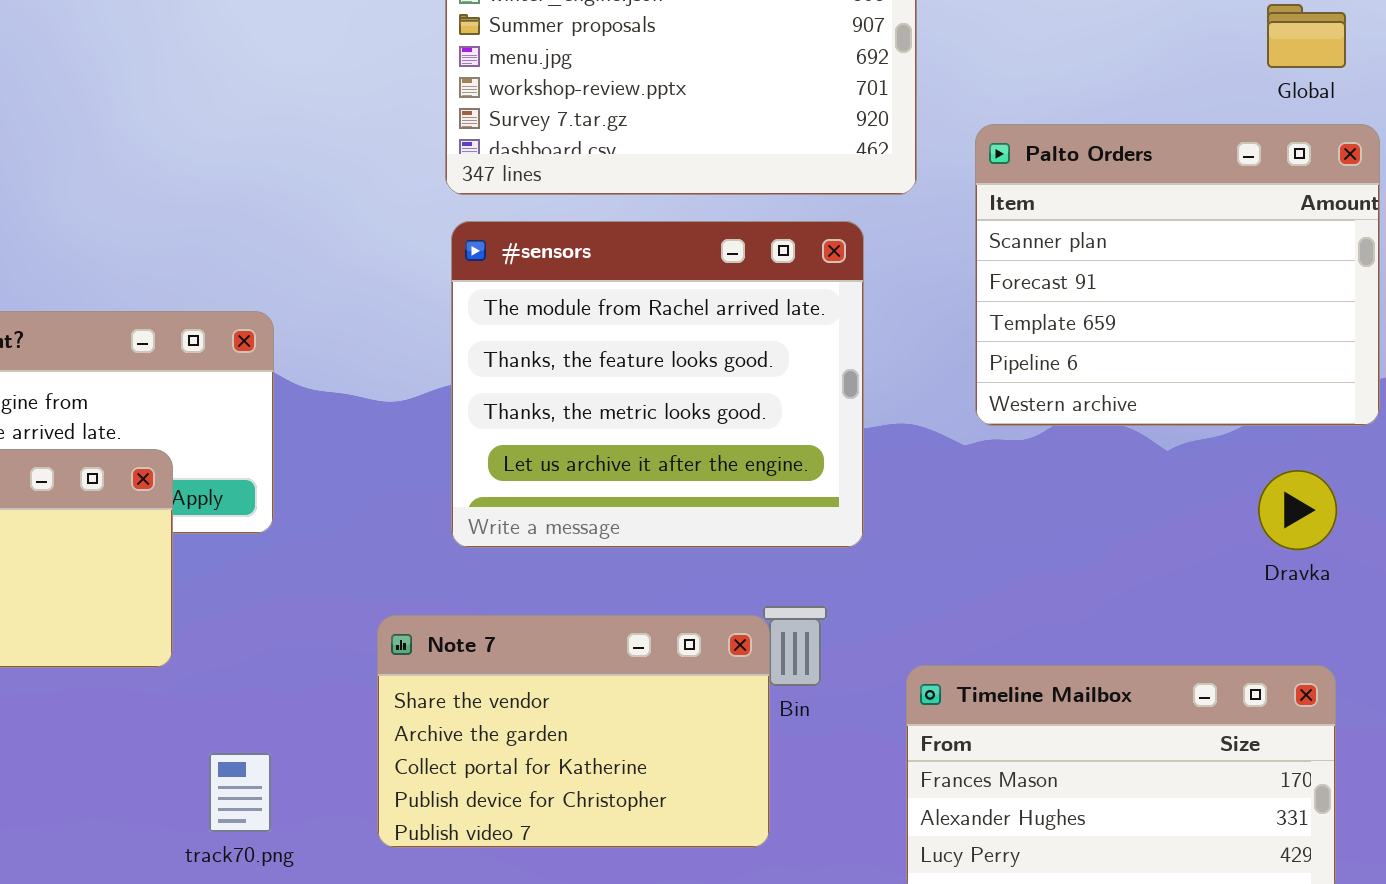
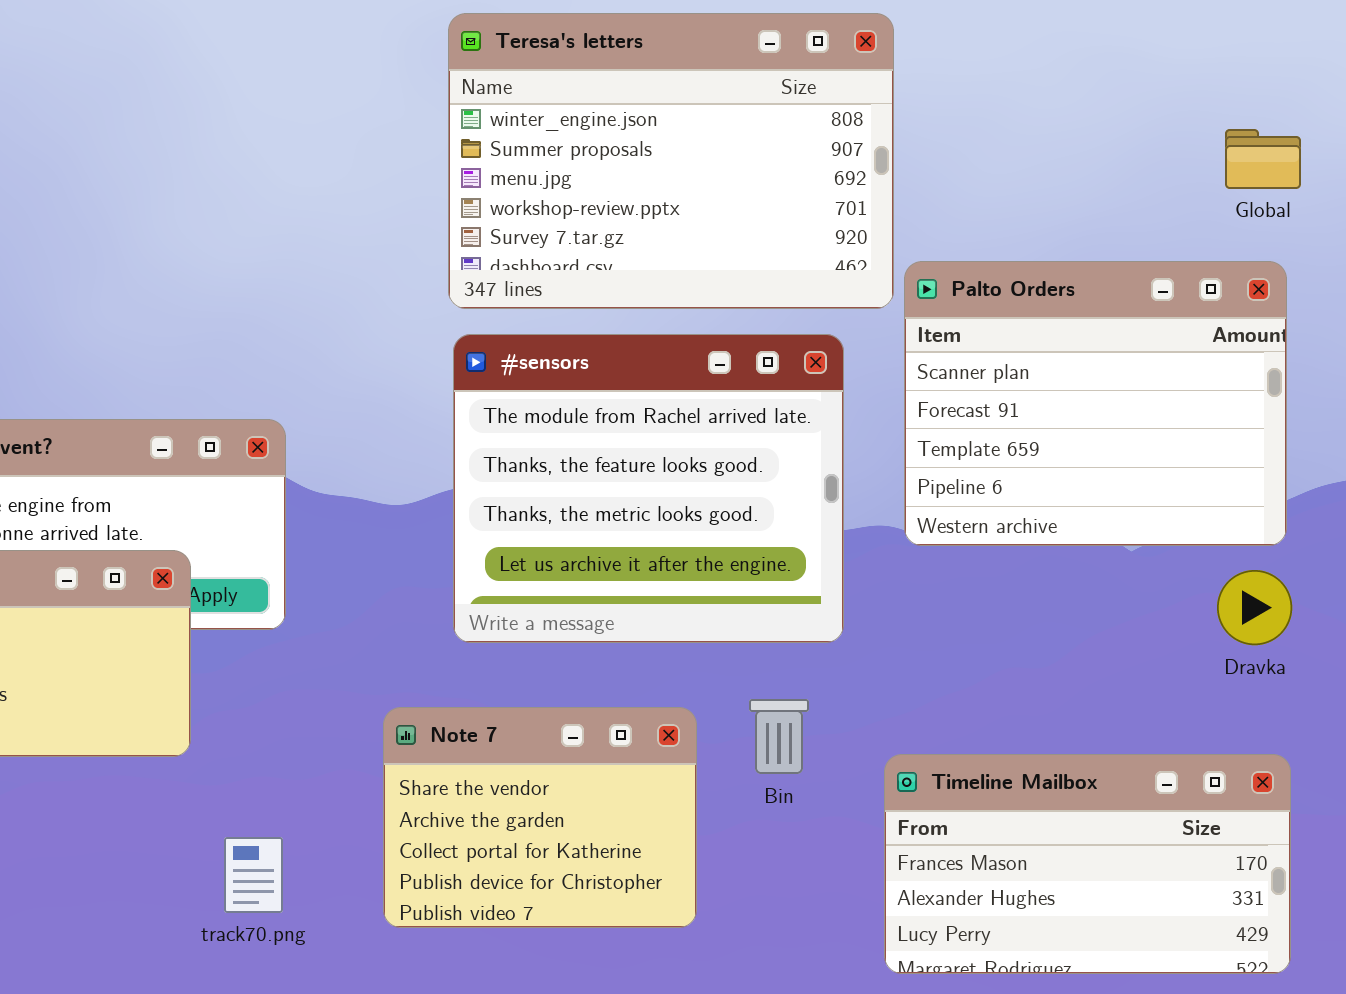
Palto Orders: [975,124,1380,426] -> [904,261,1287,546], moved
Note 7: [377,615,770,848] -> [383,707,697,928], resized

